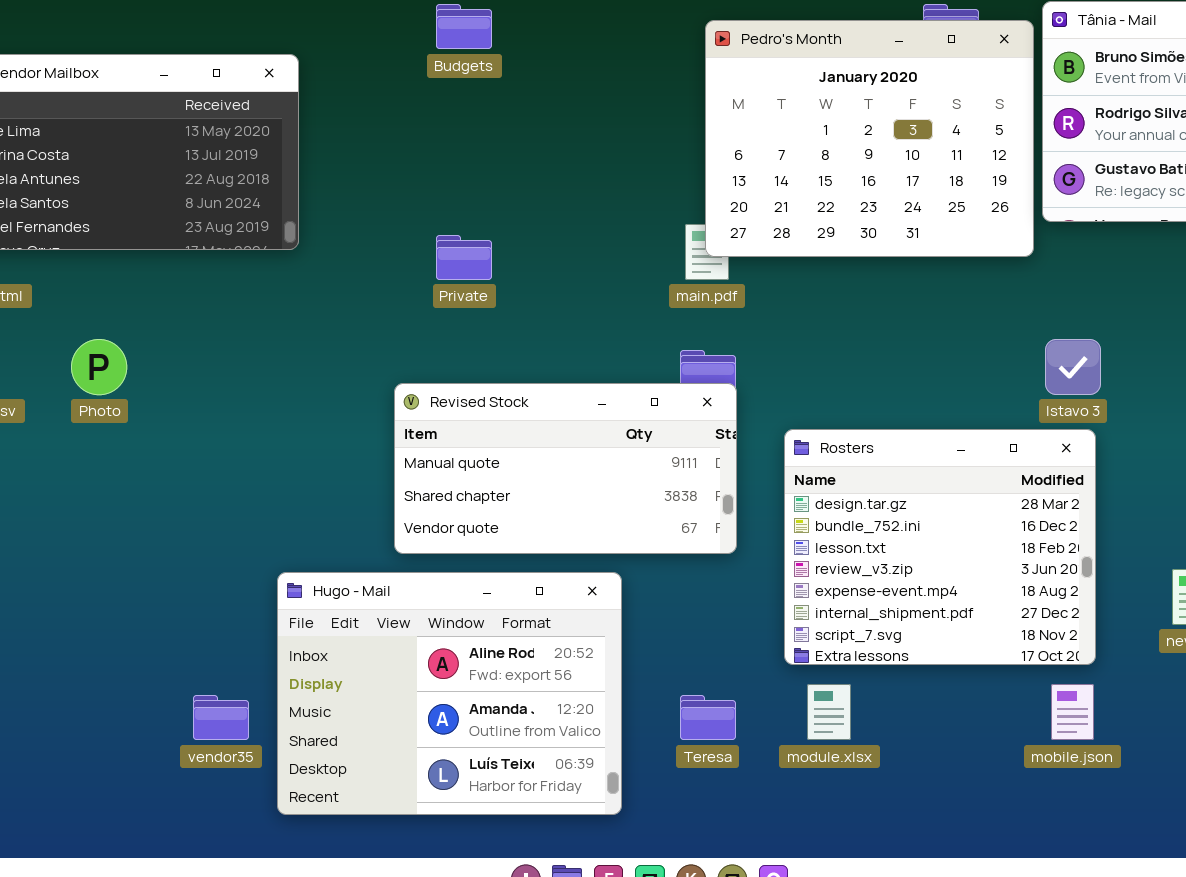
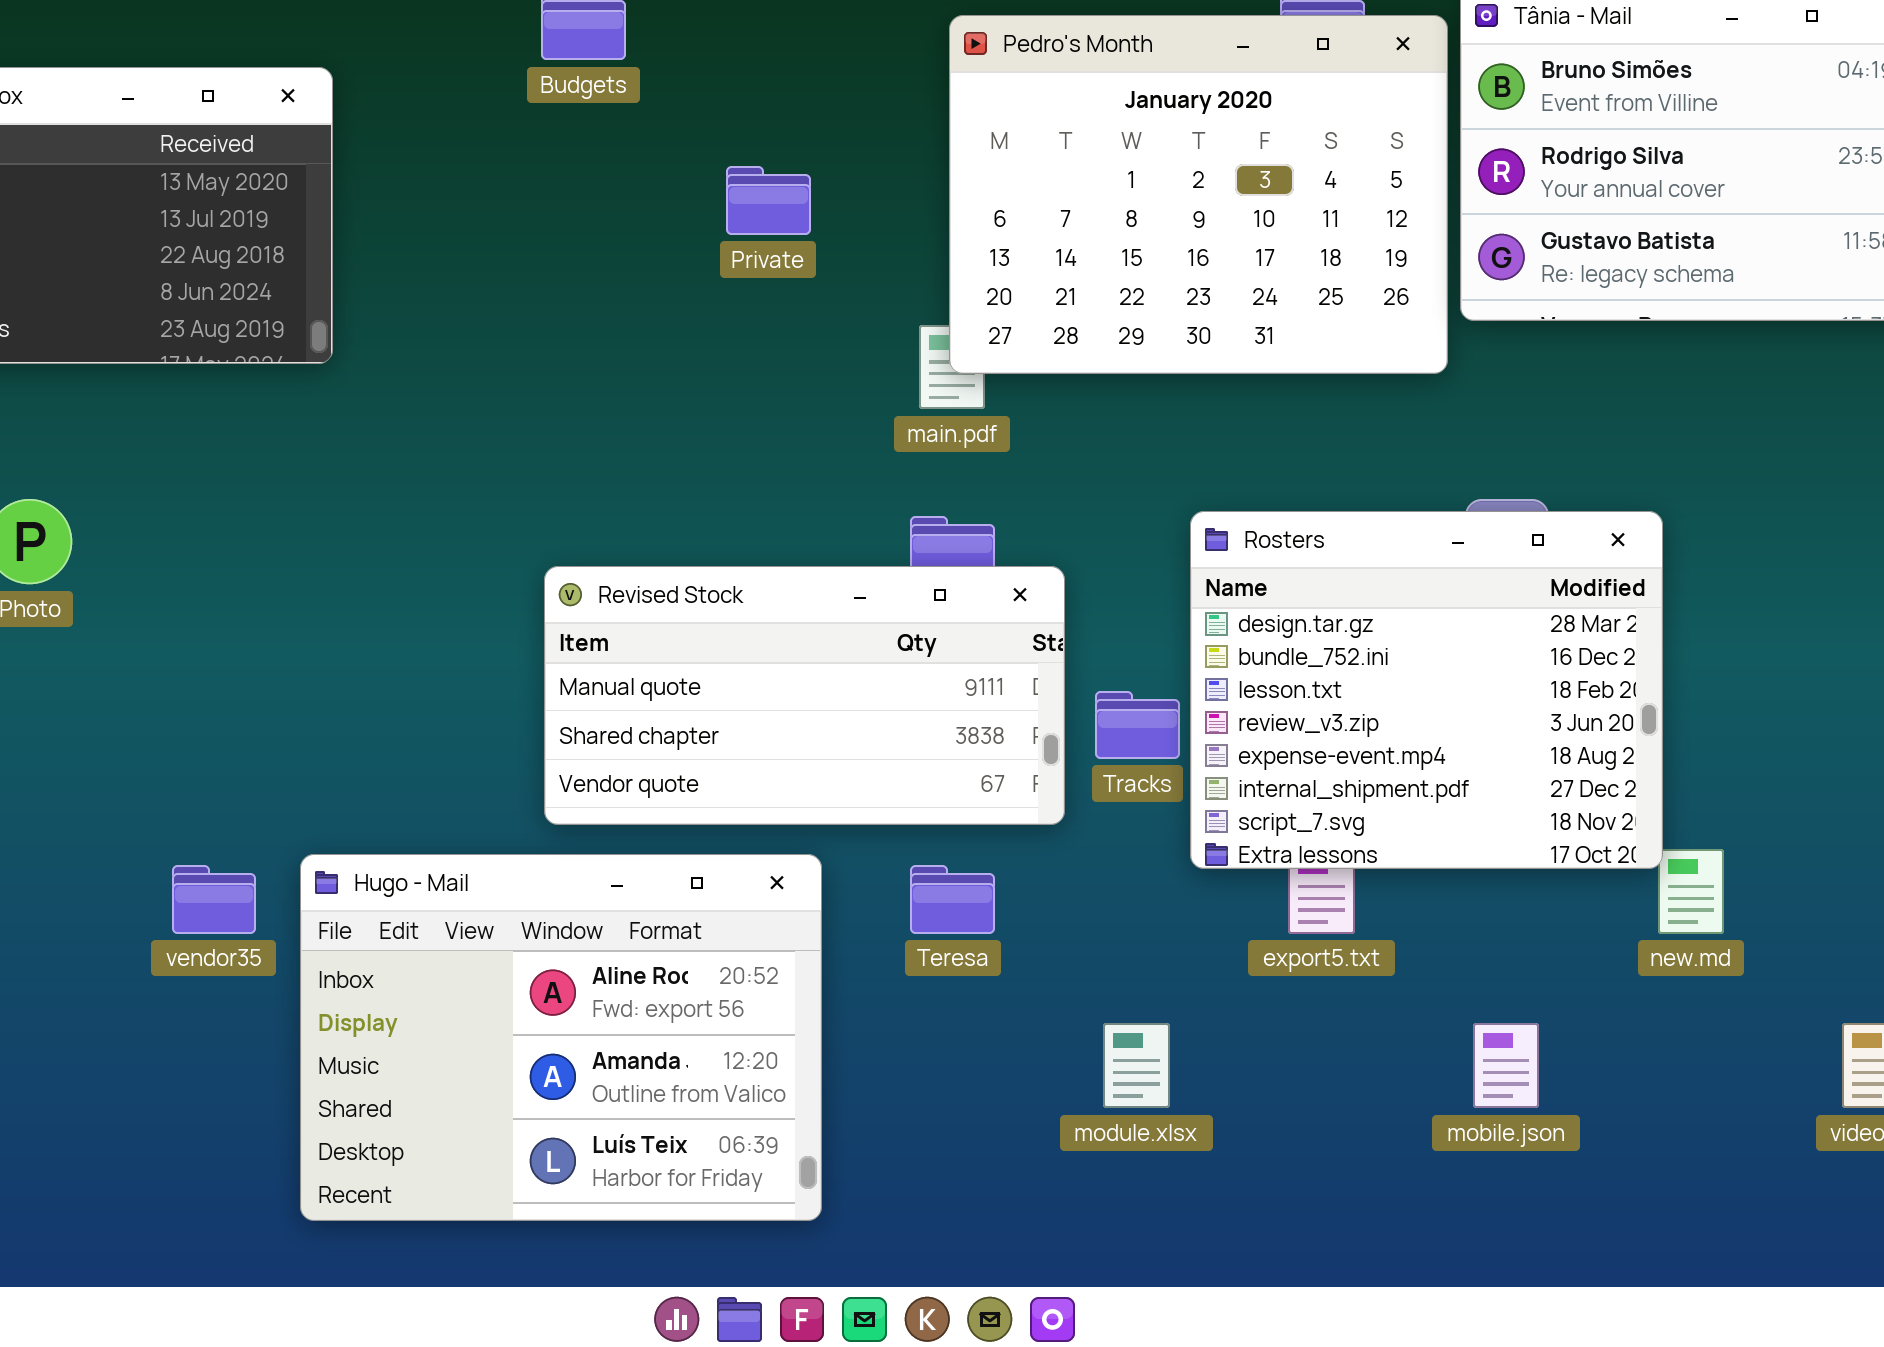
Private: [436,235,492,280] -> [726,166,811,235], moved
Revised Stock: [394,383,737,554] -> [544,566,1065,825], moved
Rosters: [784,429,1096,665] -> [1190,511,1663,869], moved
vendor35: [193,695,249,740] -> [172,865,256,934], moved
Teresa: [680,695,736,740] -> [910,865,995,934], moved

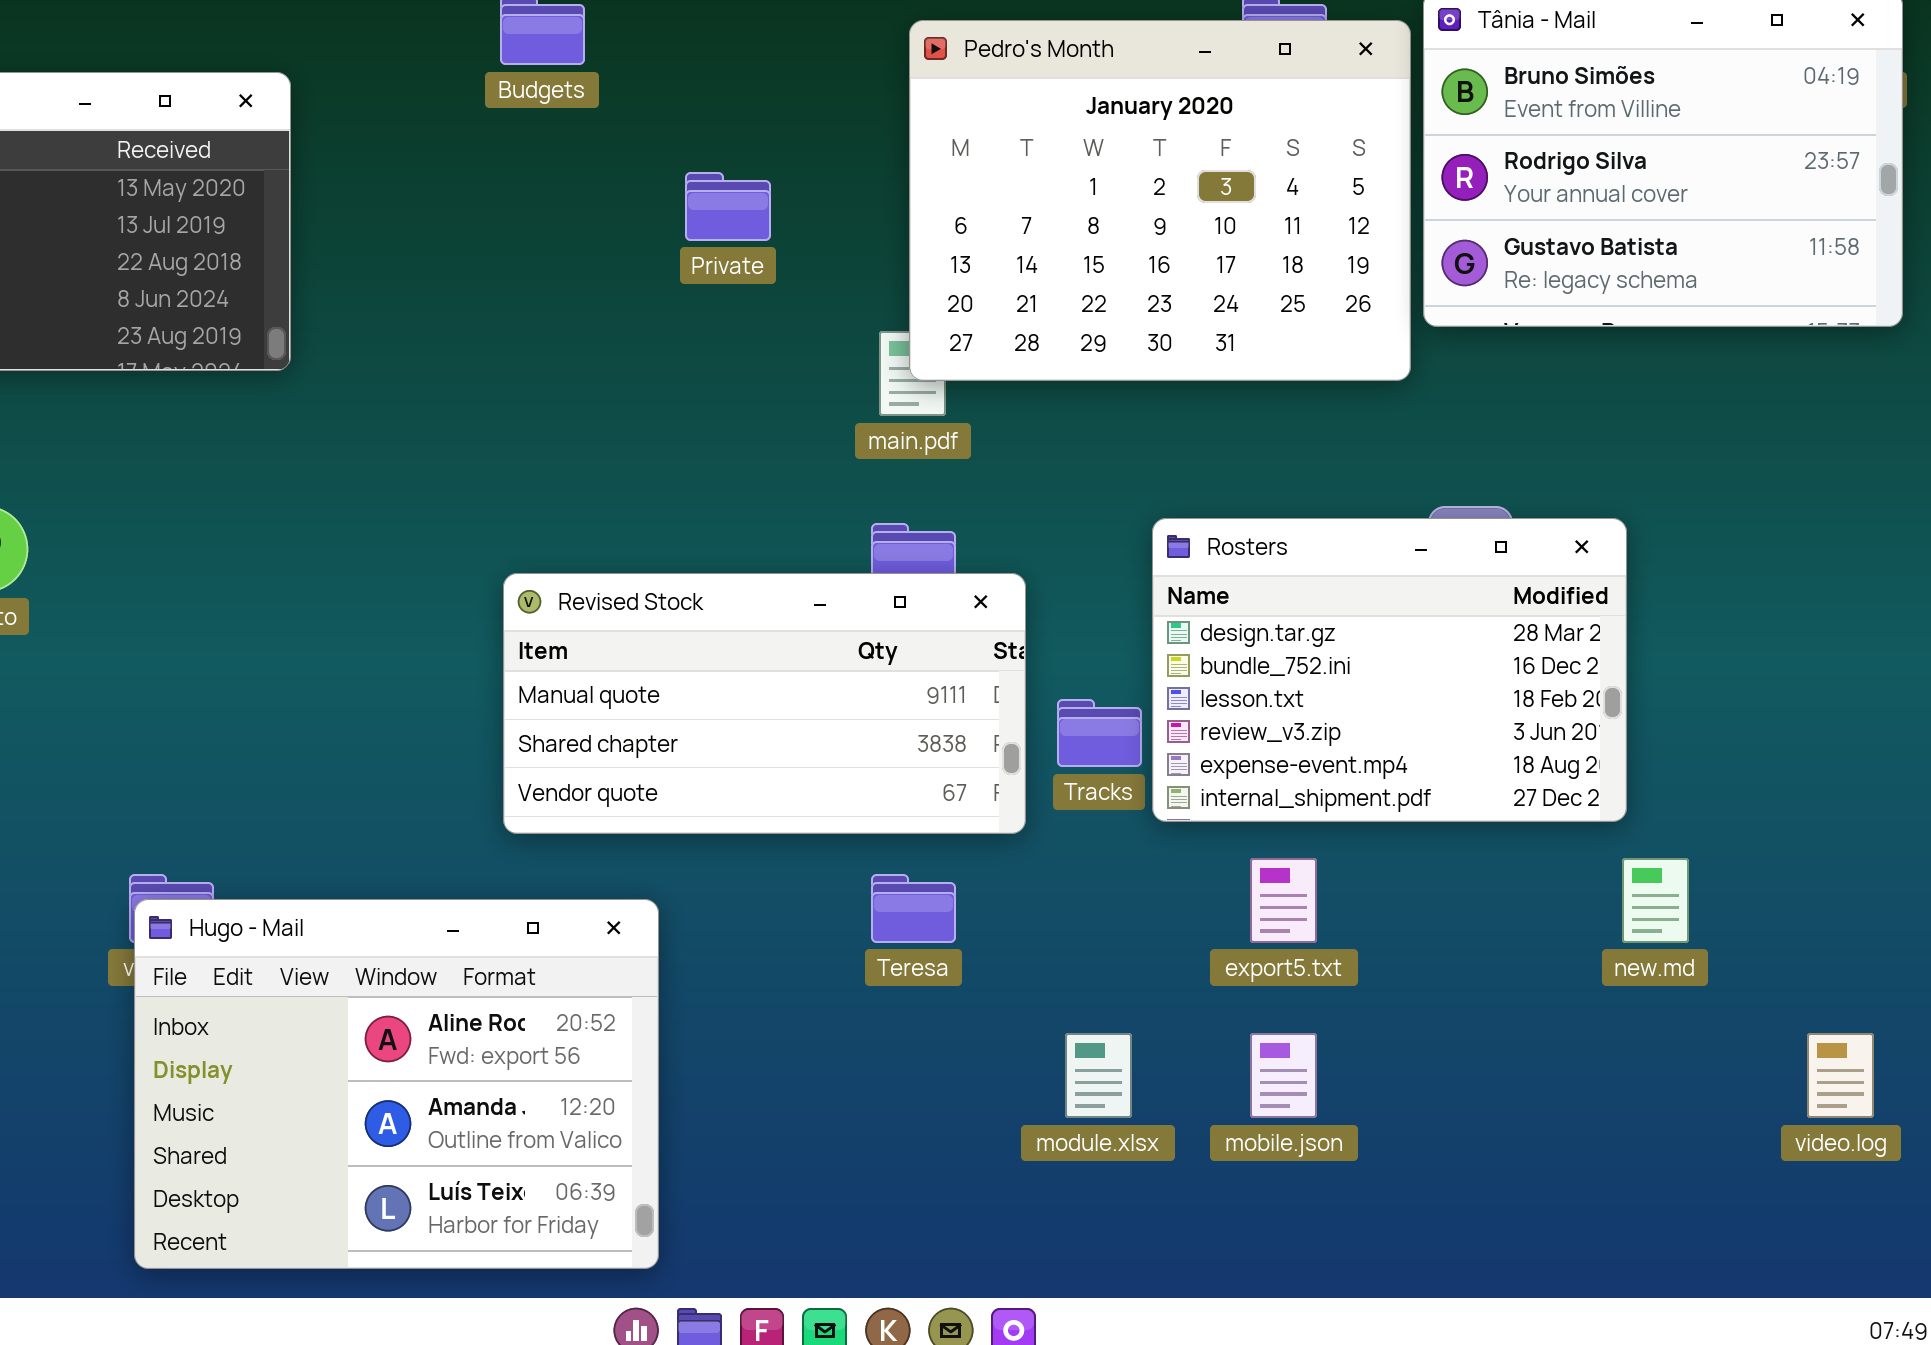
Rosters: [1190,511,1663,869] -> [1152,518,1627,822], resized
Hugo - Mail: [300,854,822,1221] -> [134,899,659,1269], moved
mobile.json: [1473,1023,1539,1108] -> [1250,1033,1317,1118], moved

